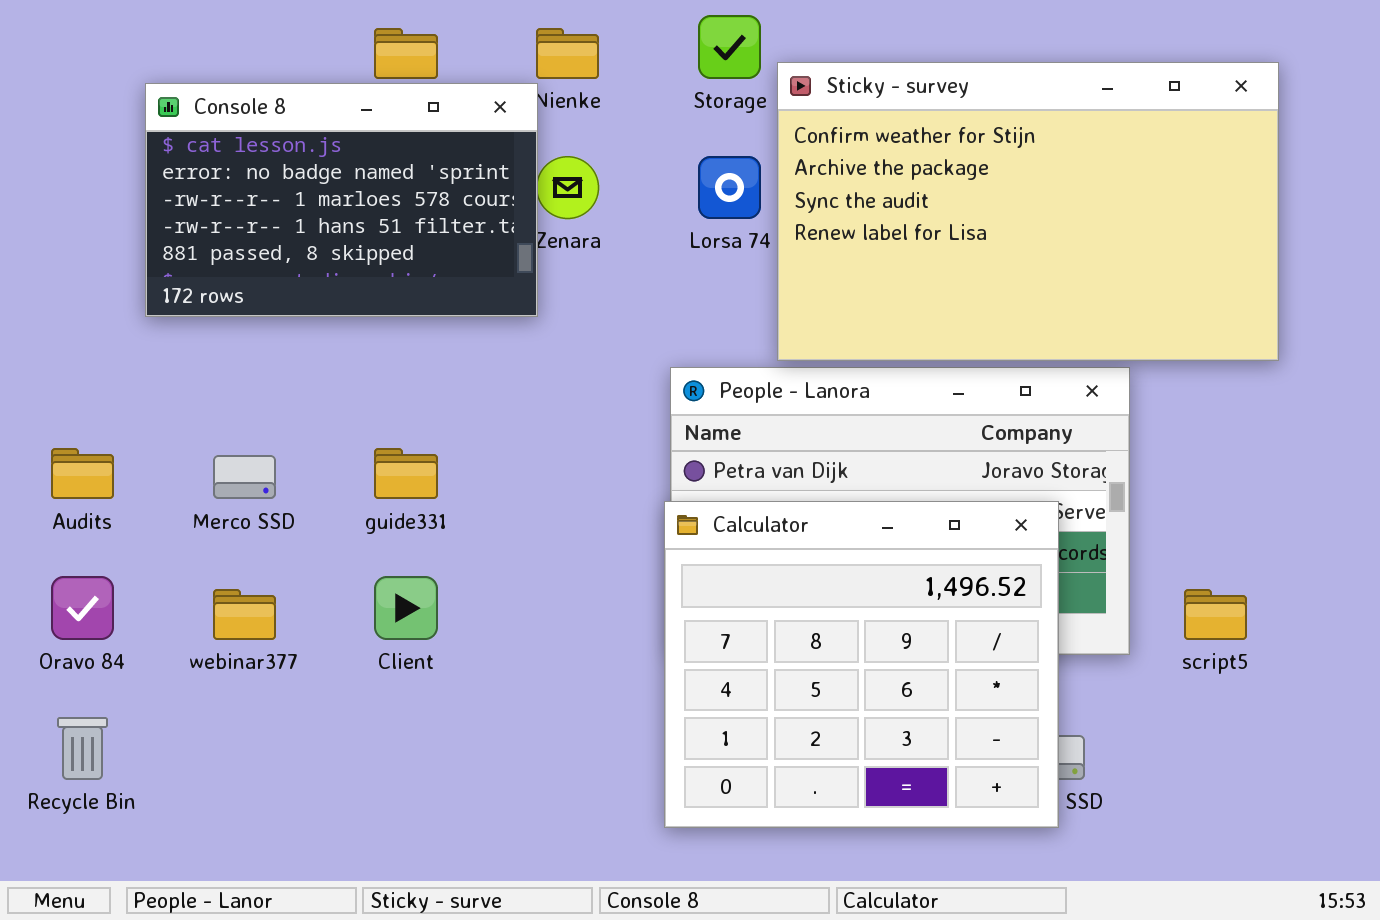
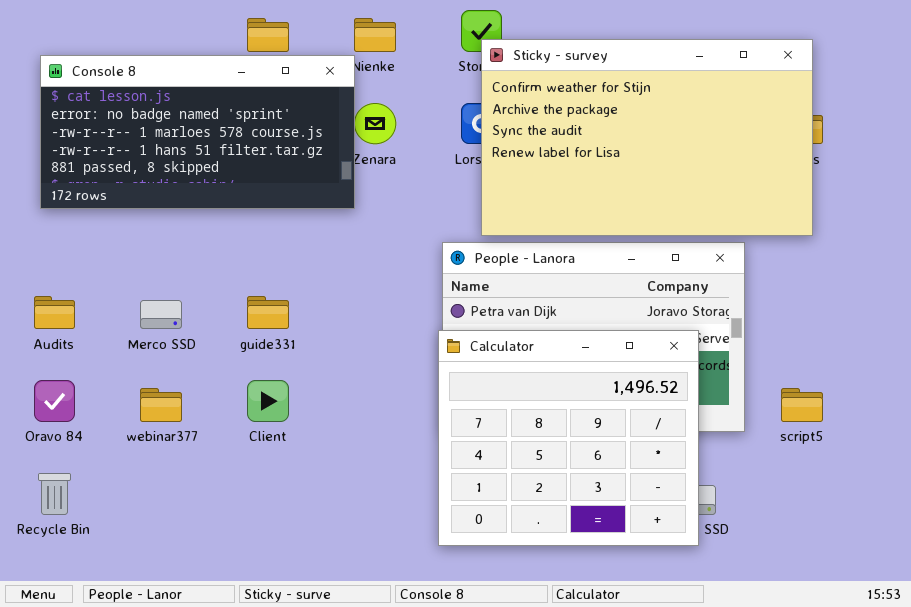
Sticky - survey: [777,62,1279,361] -> [481,39,813,236], moved
Console 8: [145,83,538,317] -> [40,55,355,209], resized

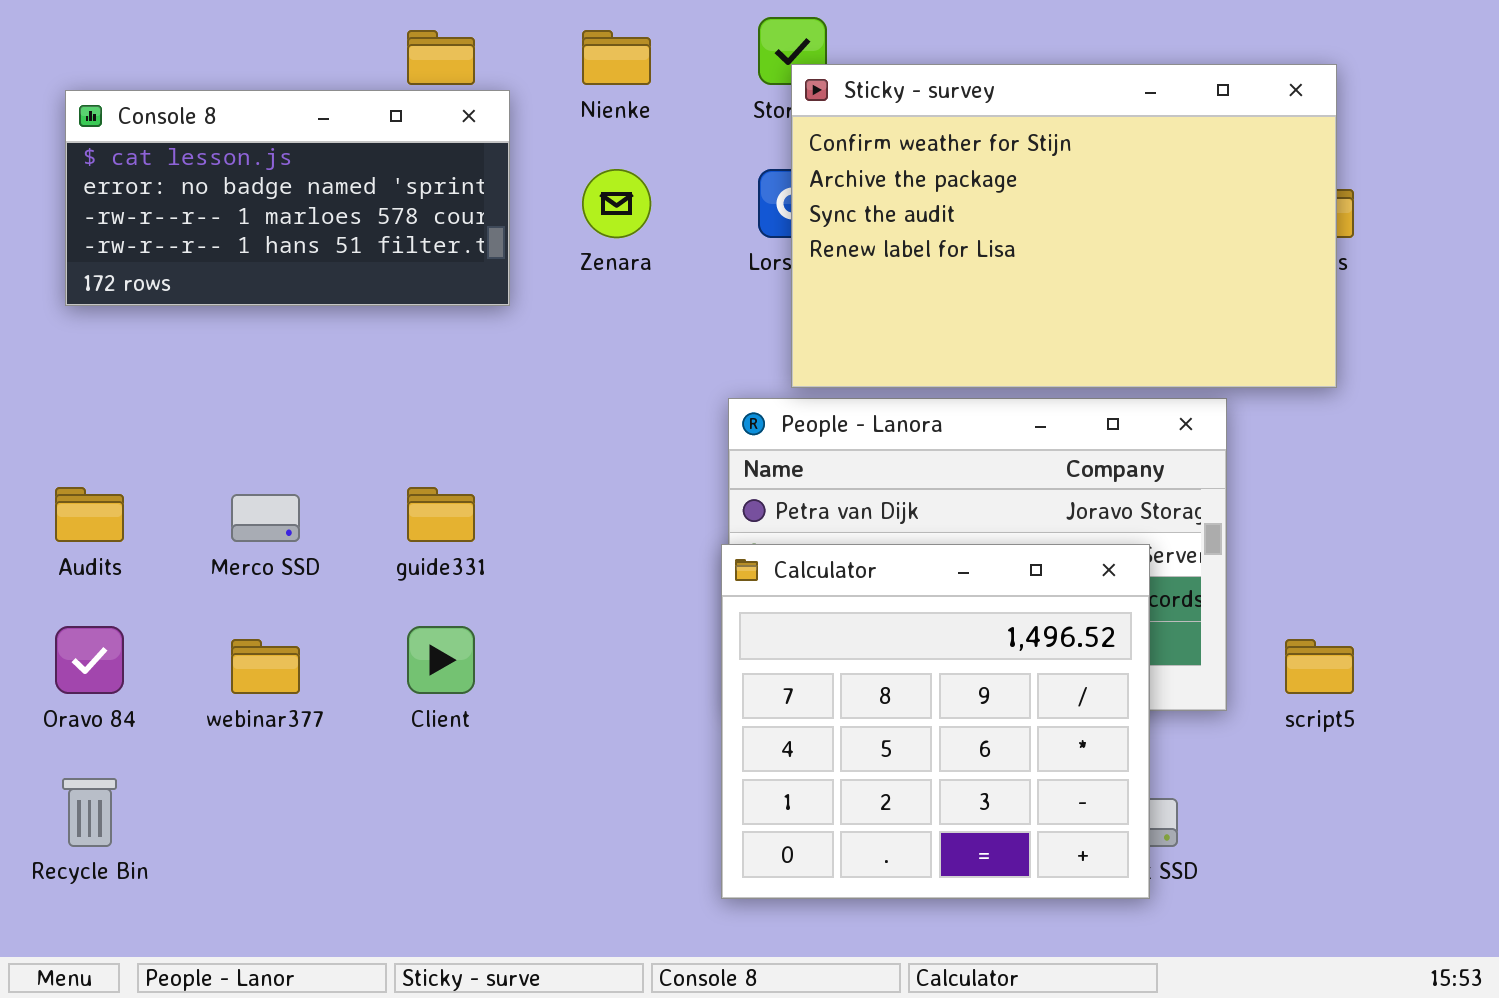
Console 8: [40,55,355,209] -> [65,90,510,306], resized

